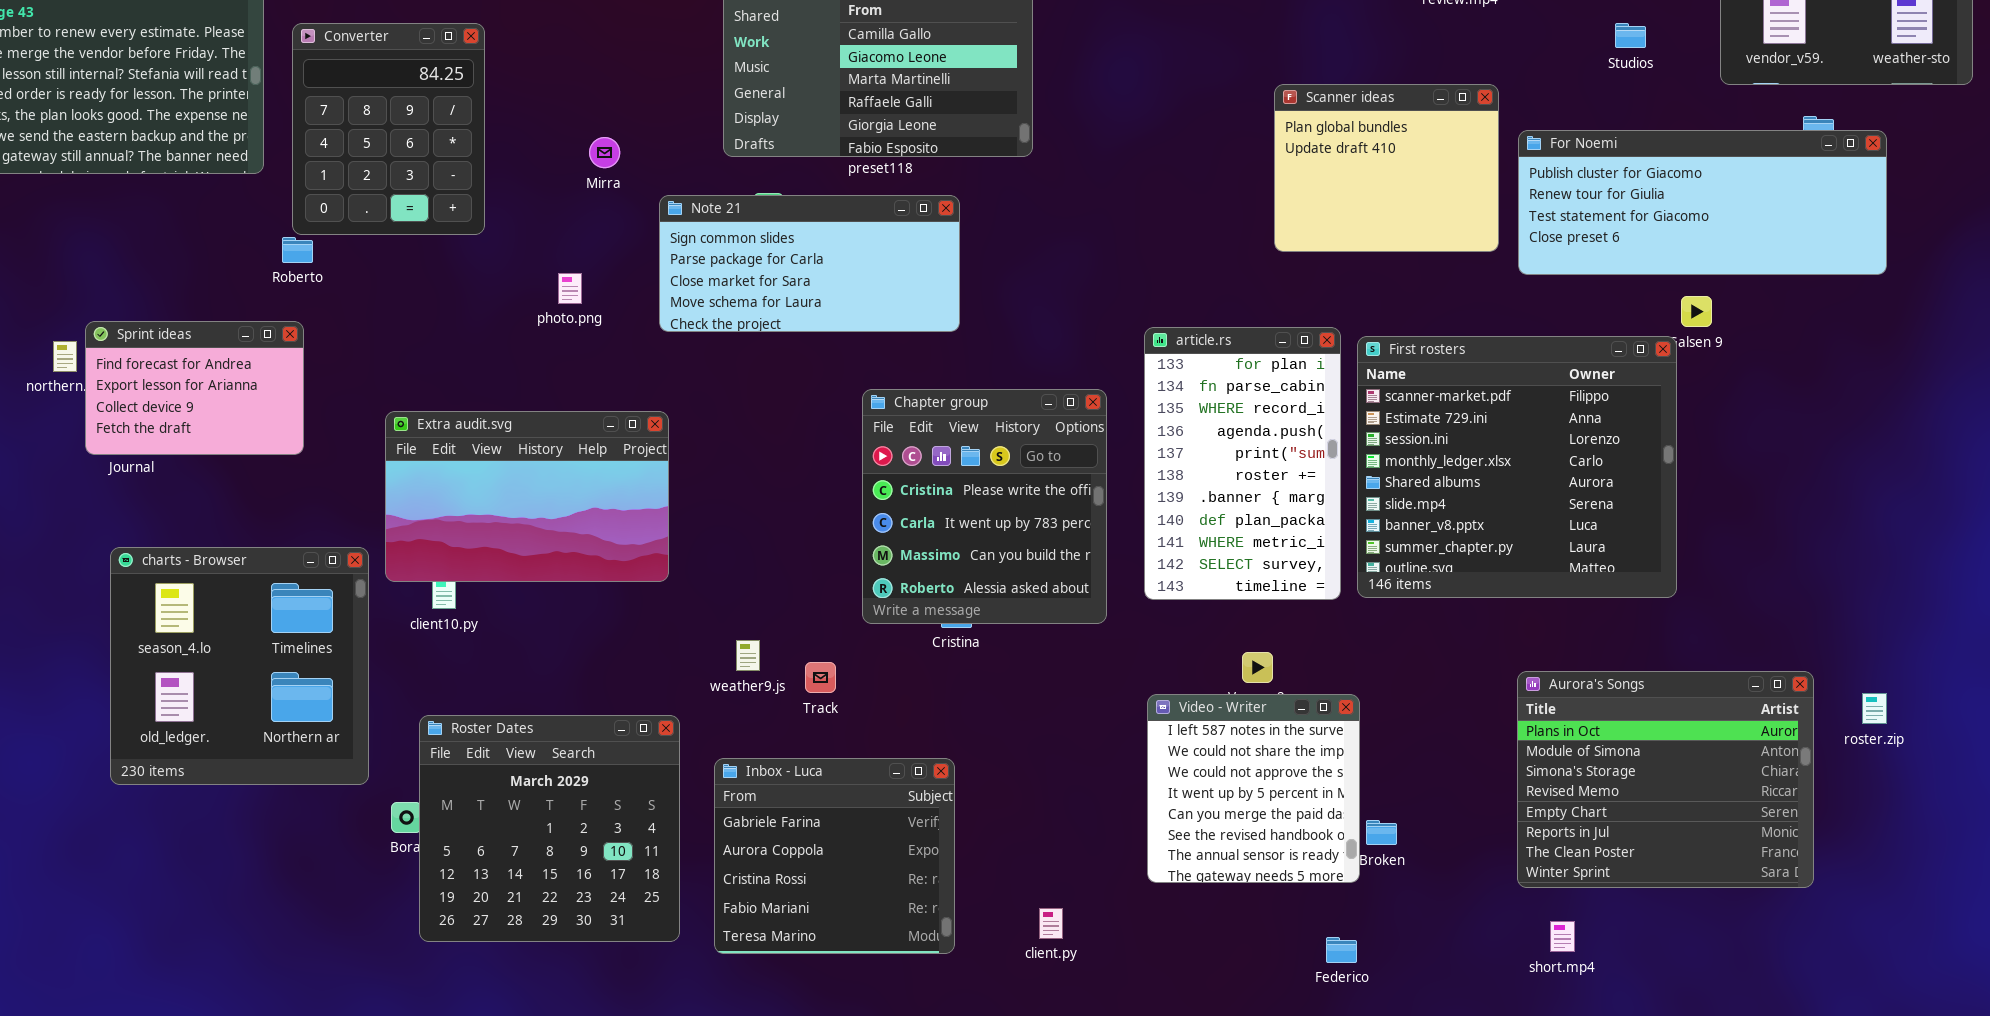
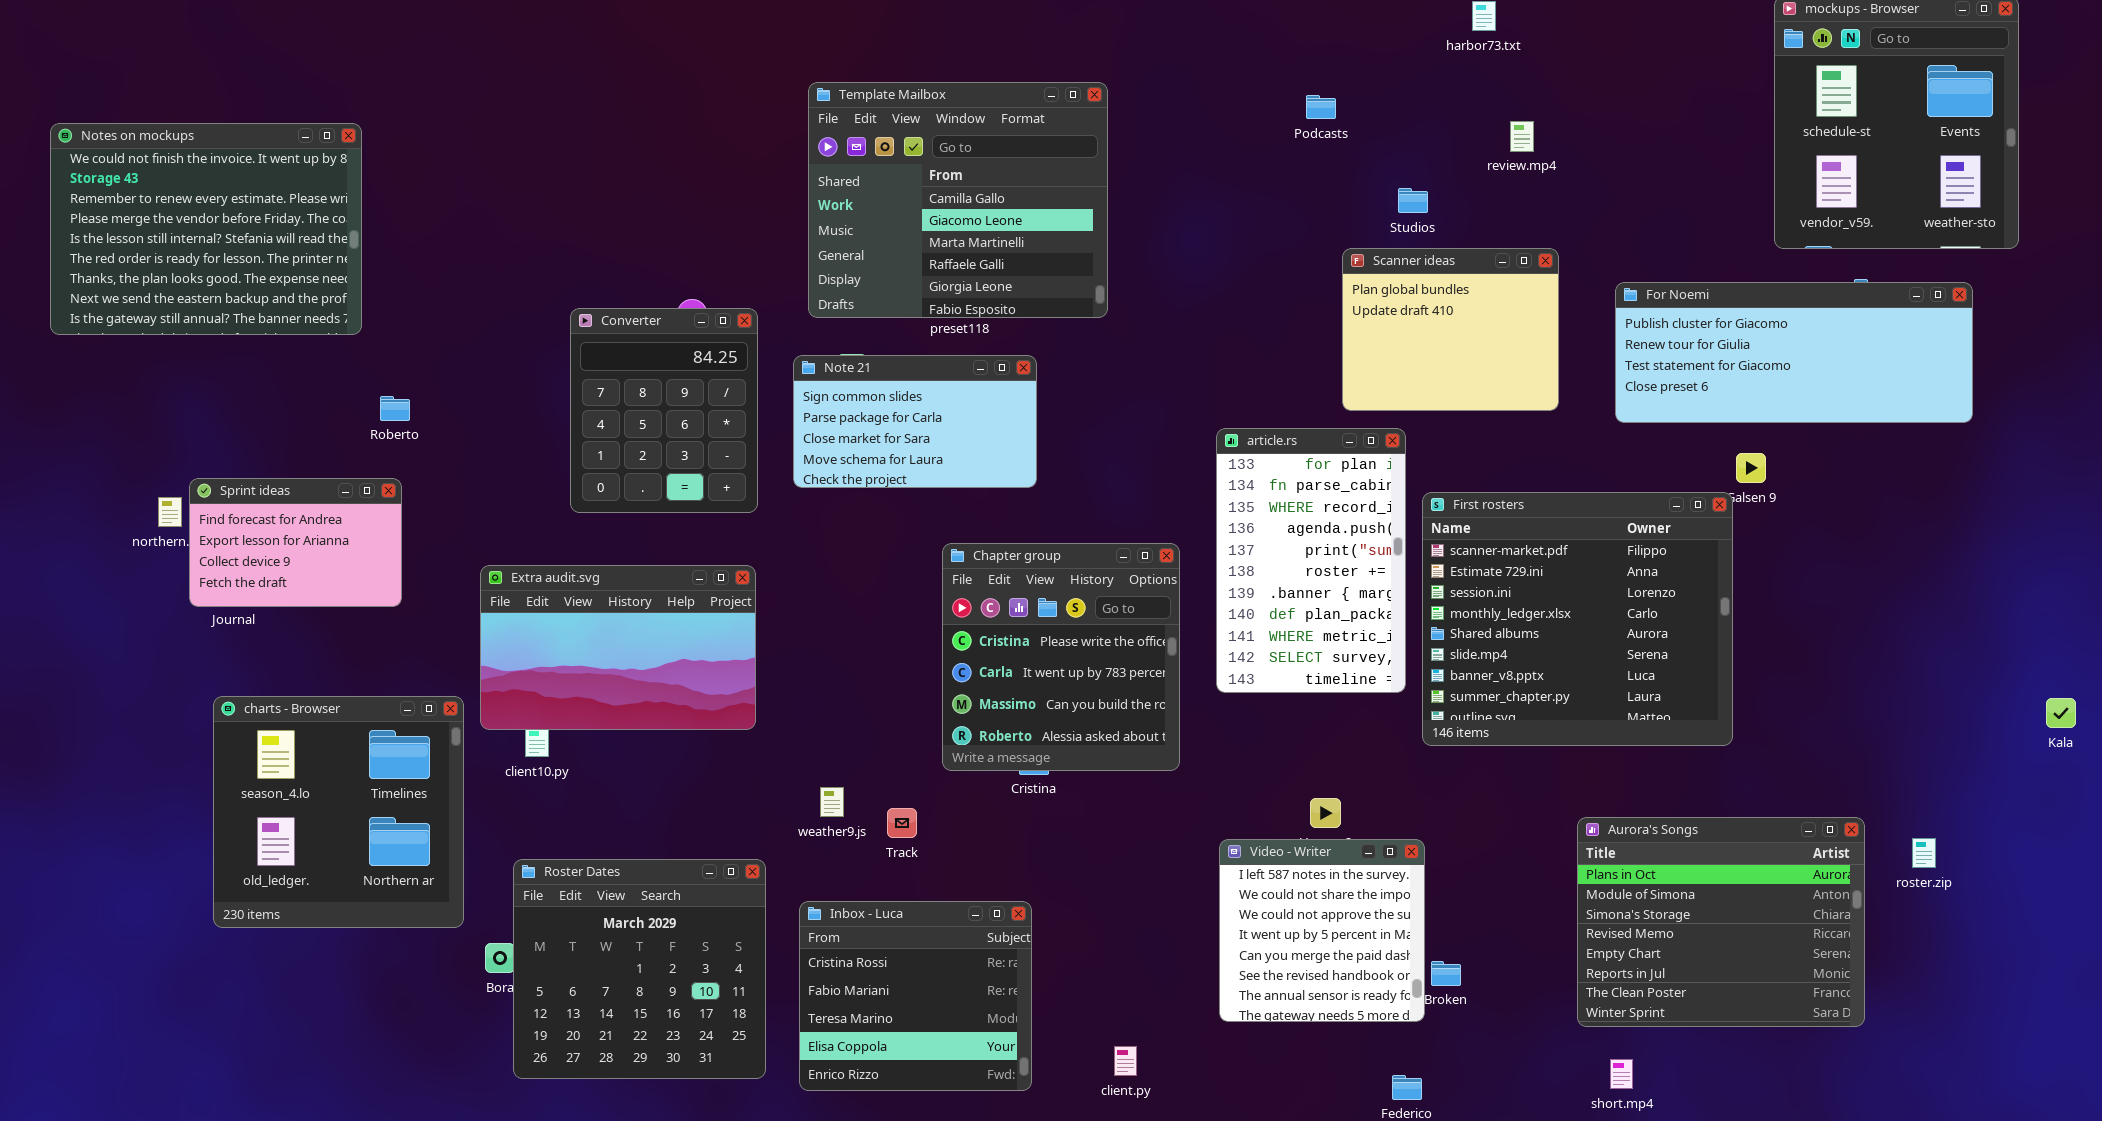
Converter: [292,23,485,235] -> [570,308,758,513], moved
Studios: [1615,23,1646,48] -> [1398,188,1428,213], moved
For Noemi: [1518,130,1887,275] -> [1615,282,1973,423], moved
Note 21: [659,195,960,332] -> [793,355,1037,488], resized
article.rs: [1144,327,1341,600] -> [1216,428,1406,693], moved
Inbox - Luca: [714,758,955,954] -> [799,901,1032,1091], scrolled down 2 rows

